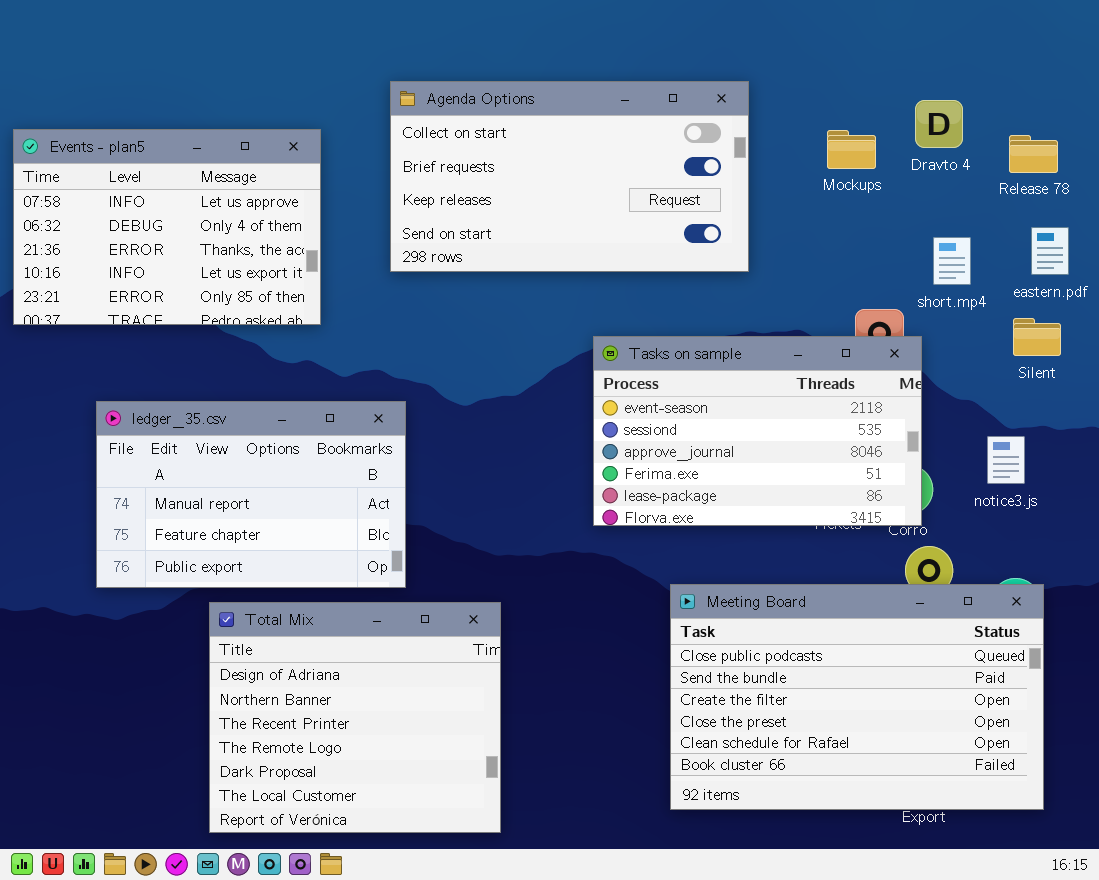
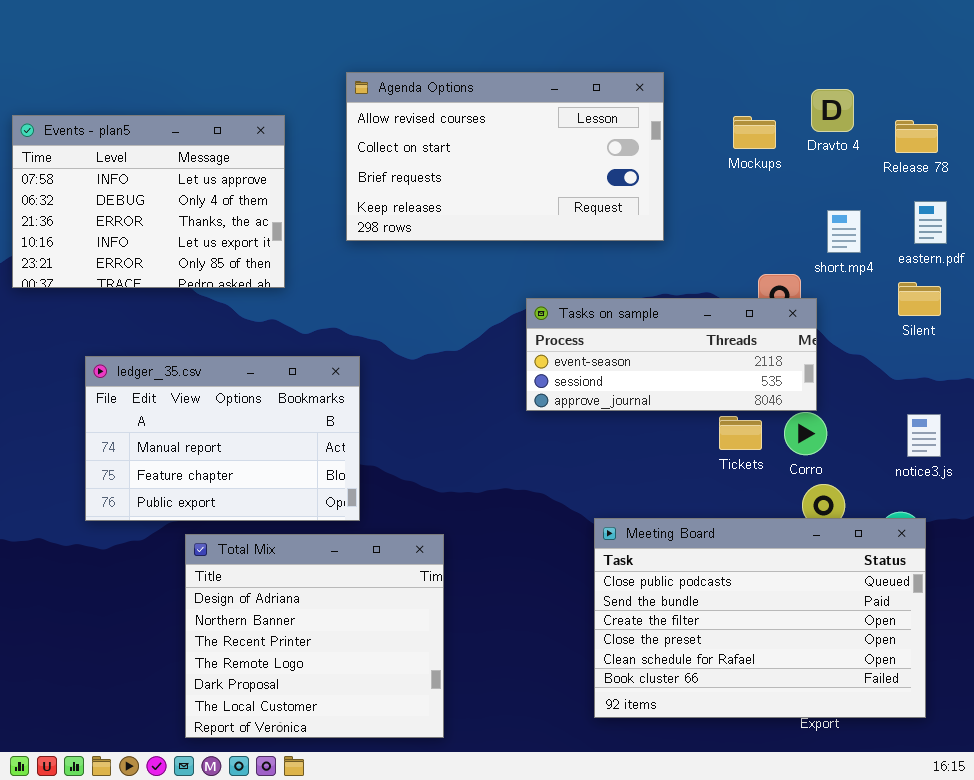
Agenda Options: [390,81,749,272] -> [346,72,664,241], scrolled up 1 row
Tasks on sample: [593,336,922,526] -> [526,298,817,411], resized
notice3.js: [987,436,1025,484] -> [907,414,941,457], moved

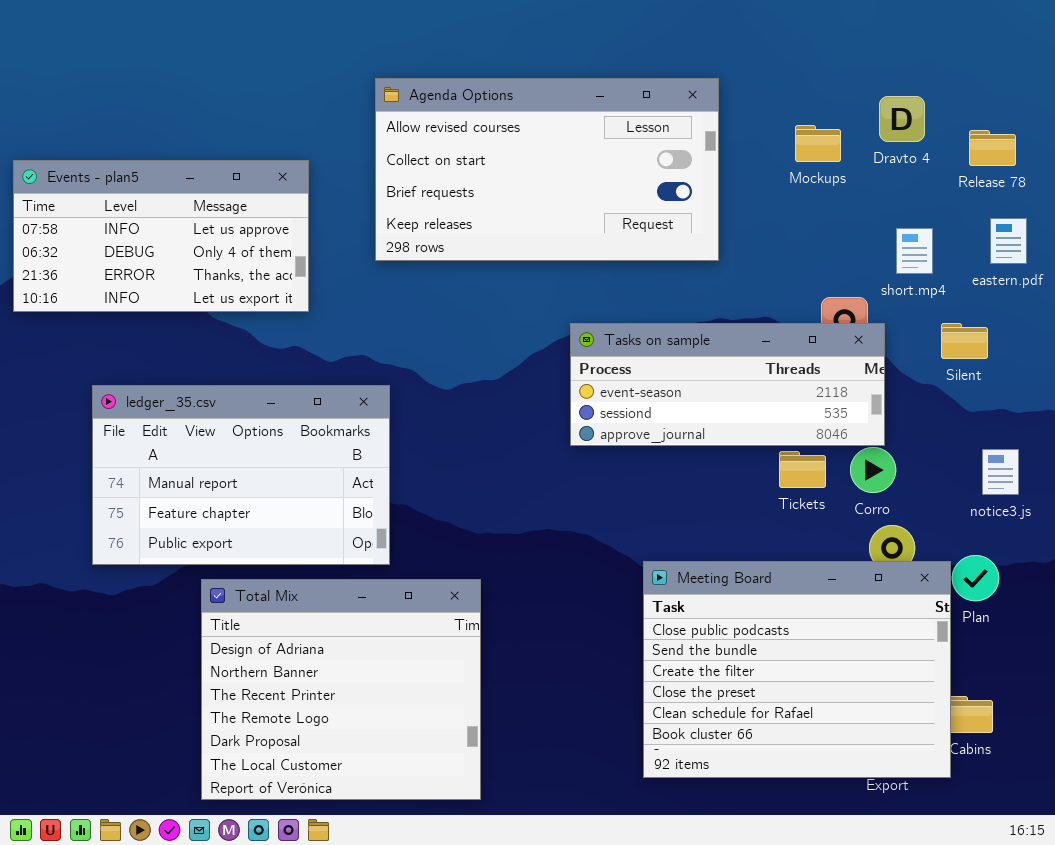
Events - plan5: [12,115,285,288] -> [13,160,309,312], resized
Silent: [898,282,941,316] -> [941,323,988,359], moved
Meeting Board: [594,518,926,718] -> [643,561,951,778], resized

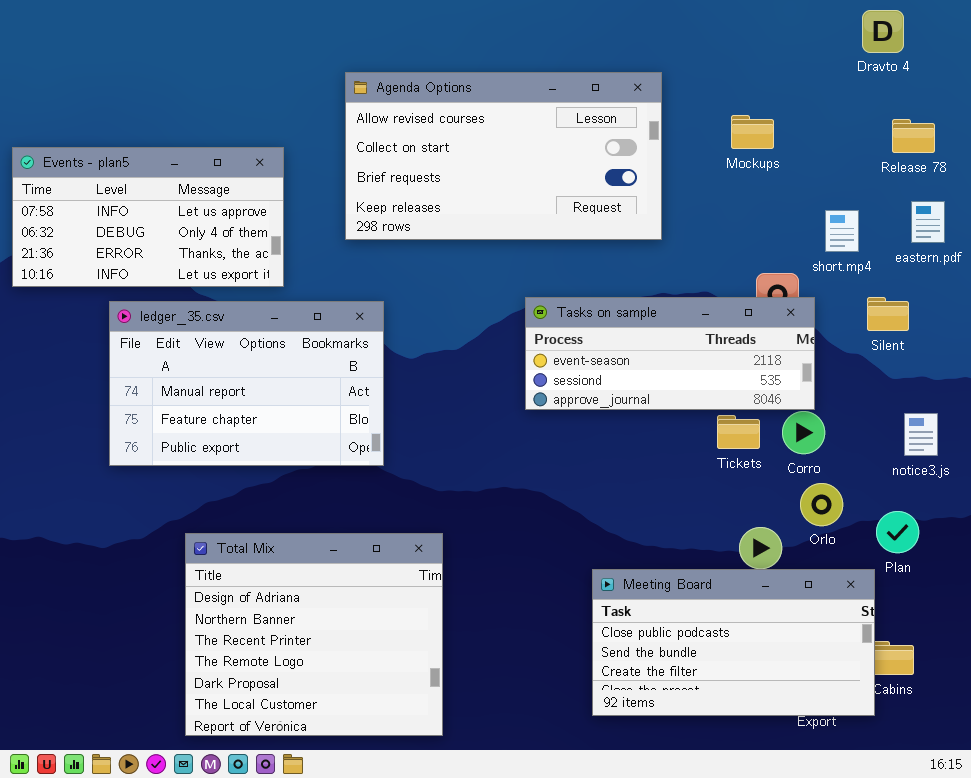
Dravto 4: [879,96,925,142] -> [862,10,904,53], moved
ledger_35.csv: [92,385,390,565] -> [109,301,384,466], moved
Meeting Board: [643,561,951,778] -> [592,569,875,716], resized

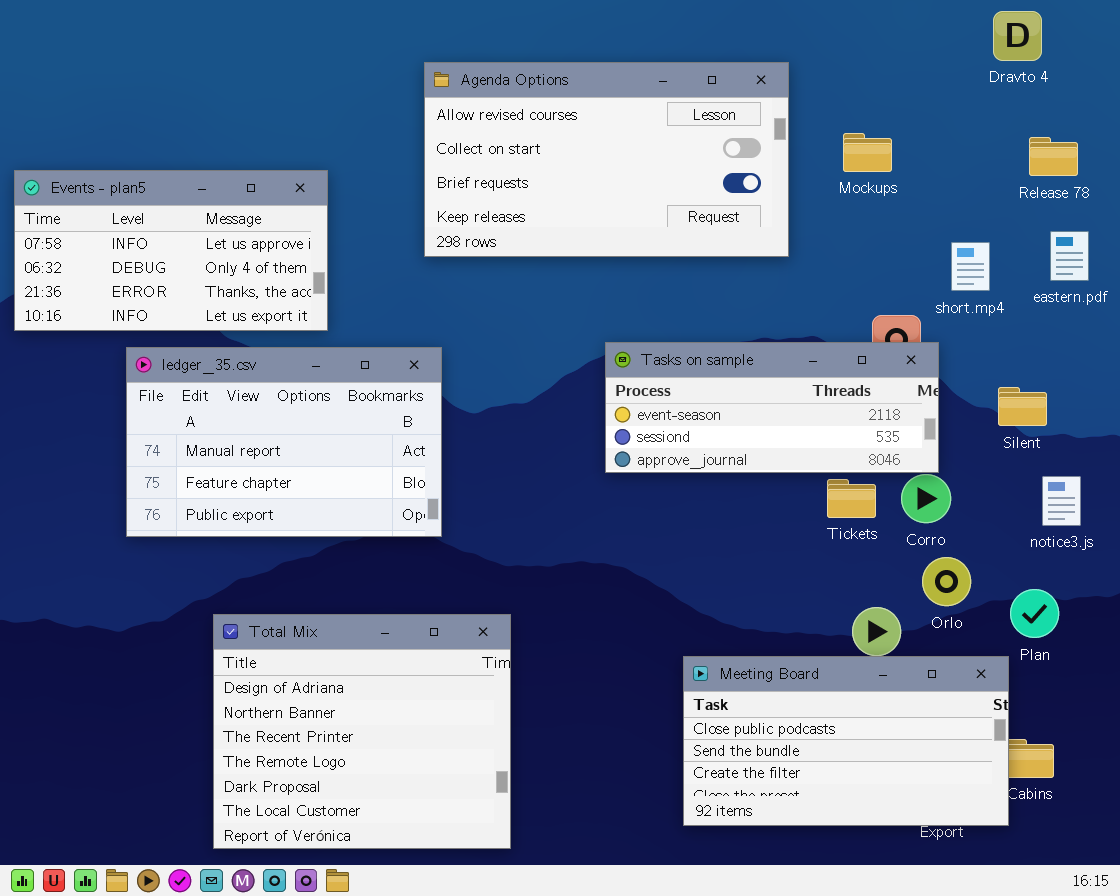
Agenda Options: [345,72,662,240] -> [424,62,789,257], moved
Silent: [867,297,909,331] -> [998,387,1047,426], moved

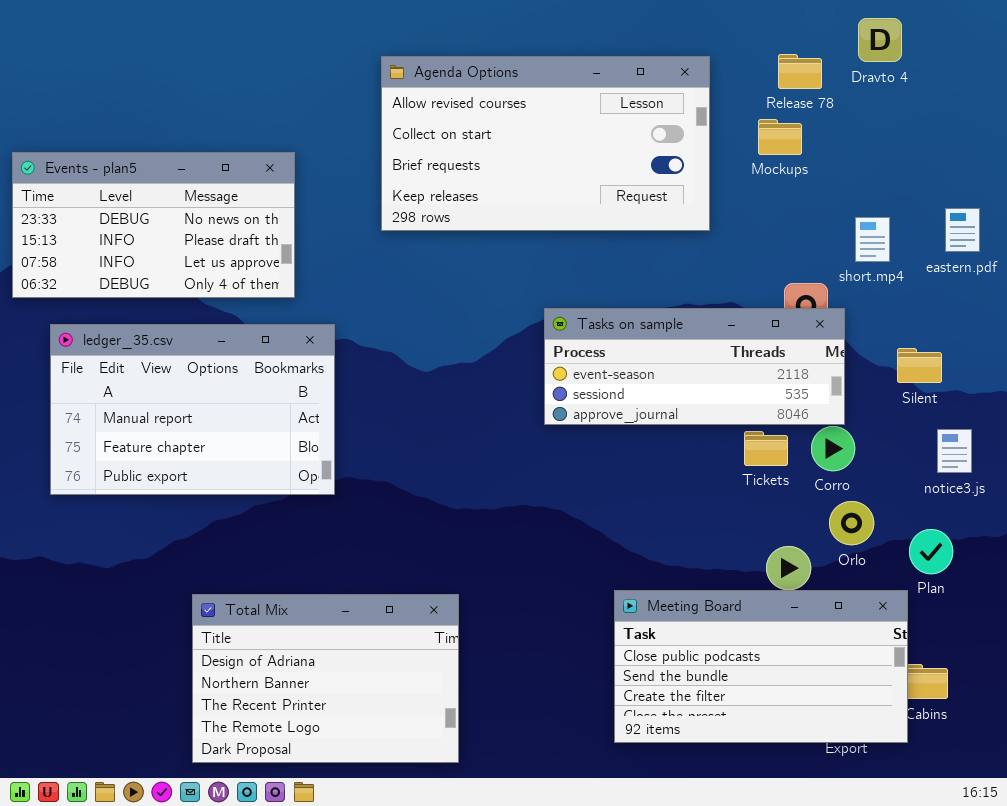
Dravto 4: [993,11,1042,61] -> [858,18,902,62], moved
Release 78: [1029,137,1078,176] -> [778,54,822,89], moved
Events - plan5: [14,170,328,331] -> [12,152,295,298], scrolled up 2 rows
ledger_35.csv: [126,347,442,537] -> [50,324,335,495], moved
Total Mix: [213,614,511,849] -> [192,594,459,763], resized

